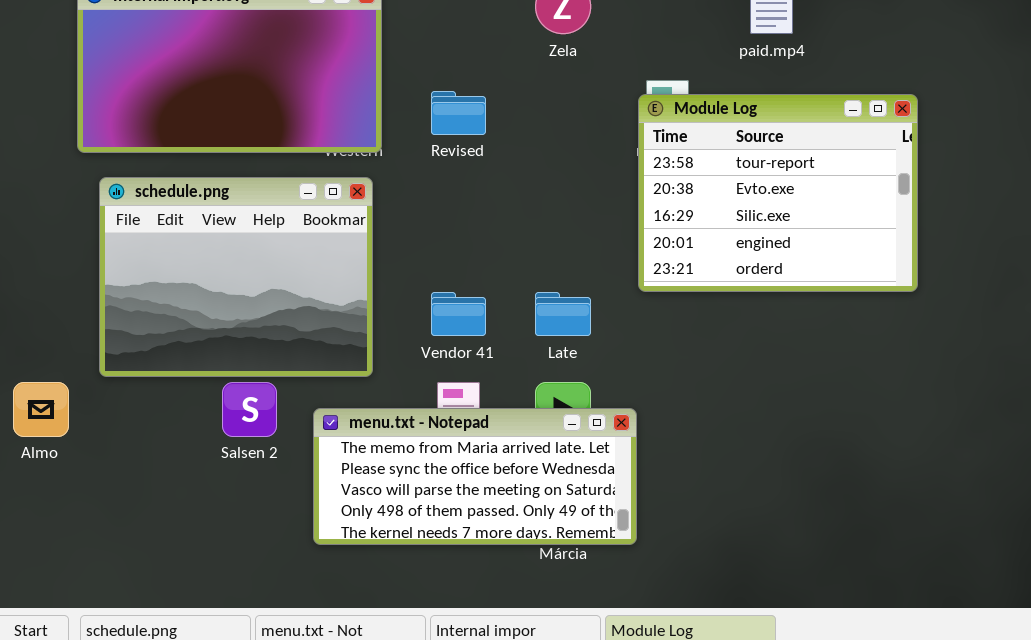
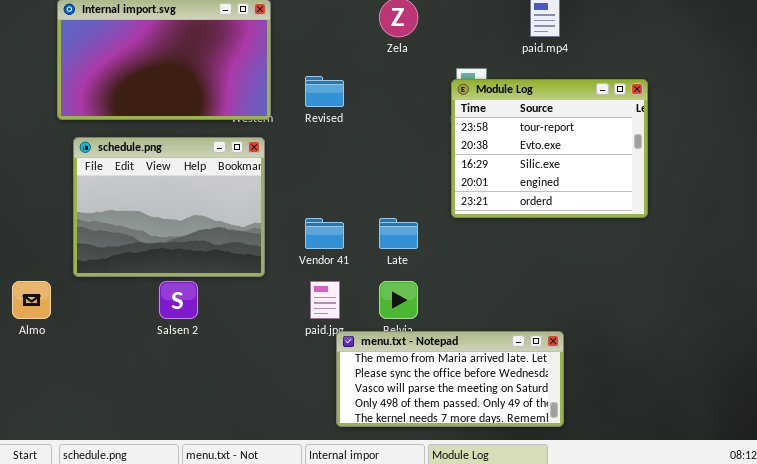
menu.txt - Notepad: [313,408,637,545] -> [336,331,564,427], moved

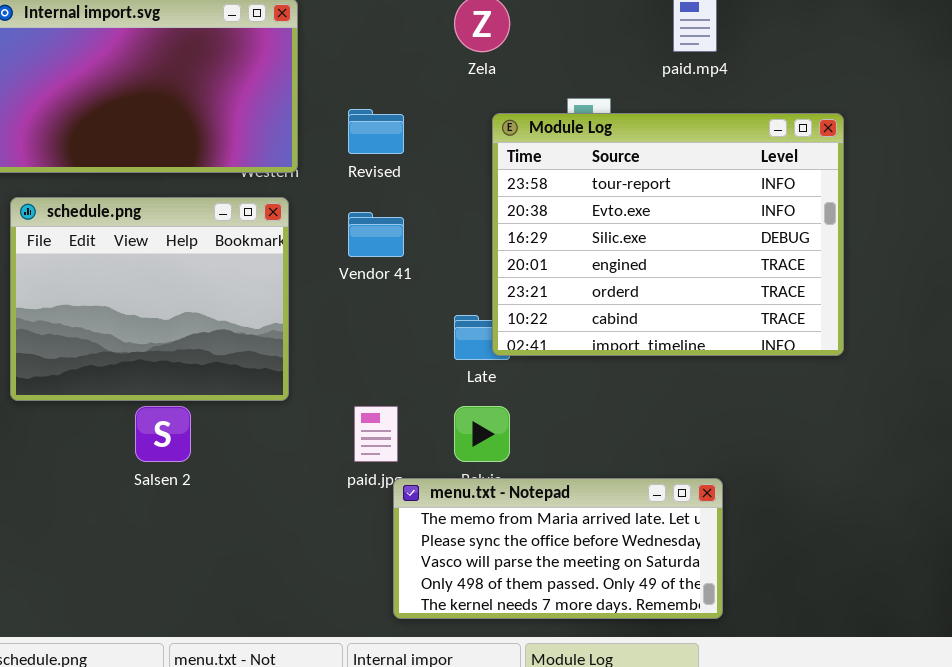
Module Log: [451,79,648,218] -> [492,113,844,356], resized
Vendor 41: [305,218,344,249] -> [348,212,404,257], moved

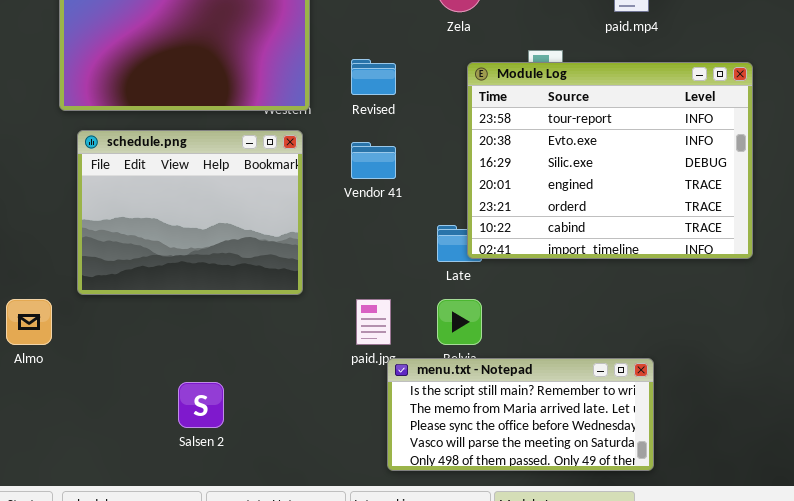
Salsen 2: [135,406,191,462] -> [178,382,224,428], moved
menu.txt - Notepad: [393,478,723,619] -> [387,358,654,471], scrolled up 1 row

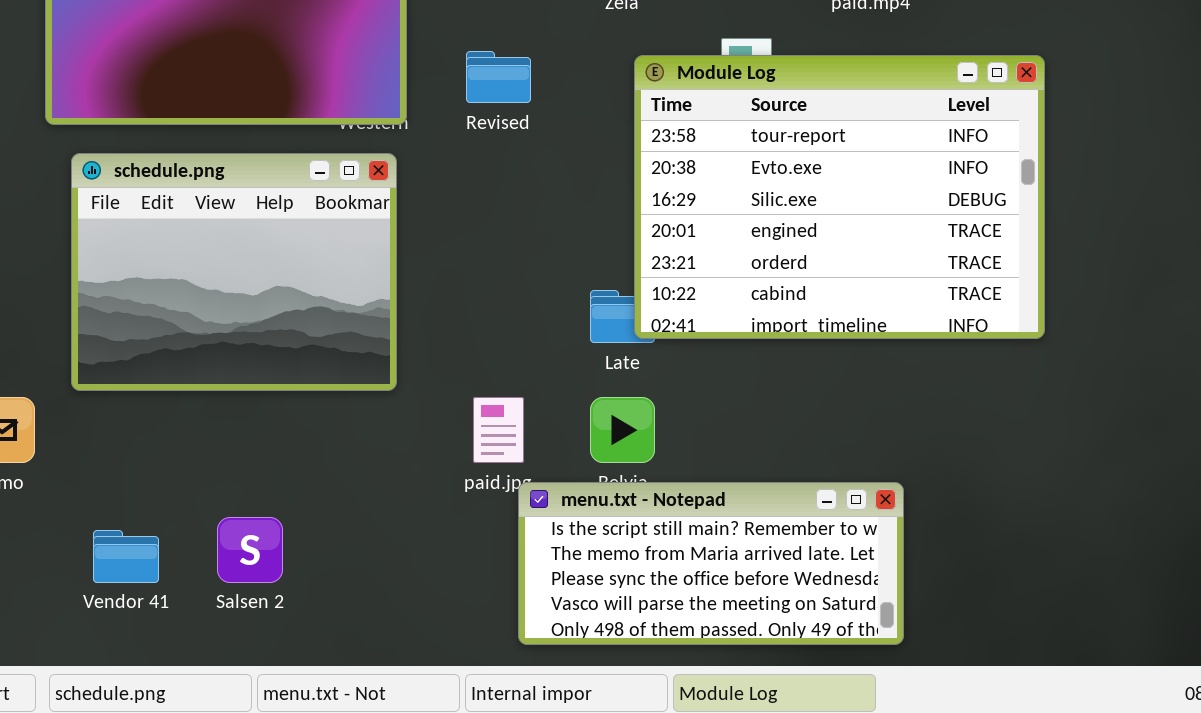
Vendor 41: [351,142,396,179] -> [93,530,159,583], moved

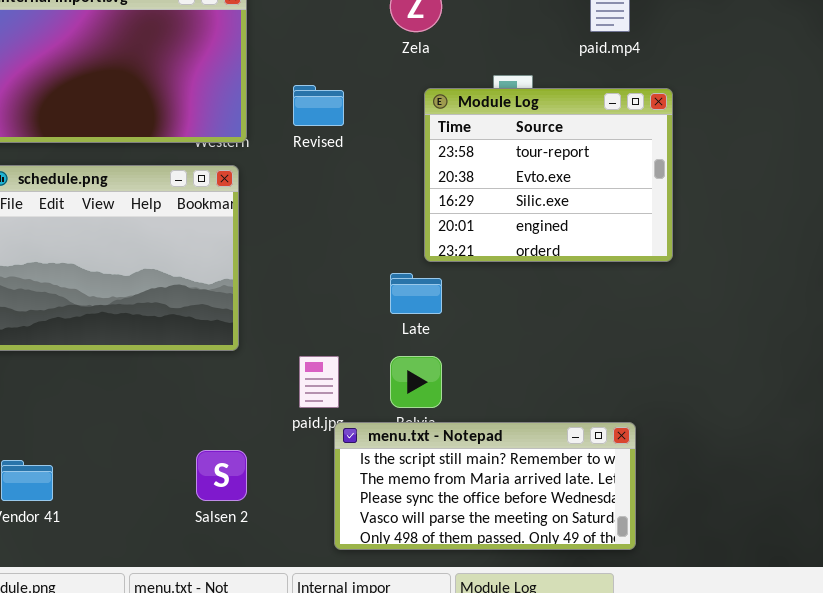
Module Log: [634,55,1045,339] -> [424,88,673,262], resized
Salsen 2: [217,517,283,583] -> [196,450,247,501], moved

